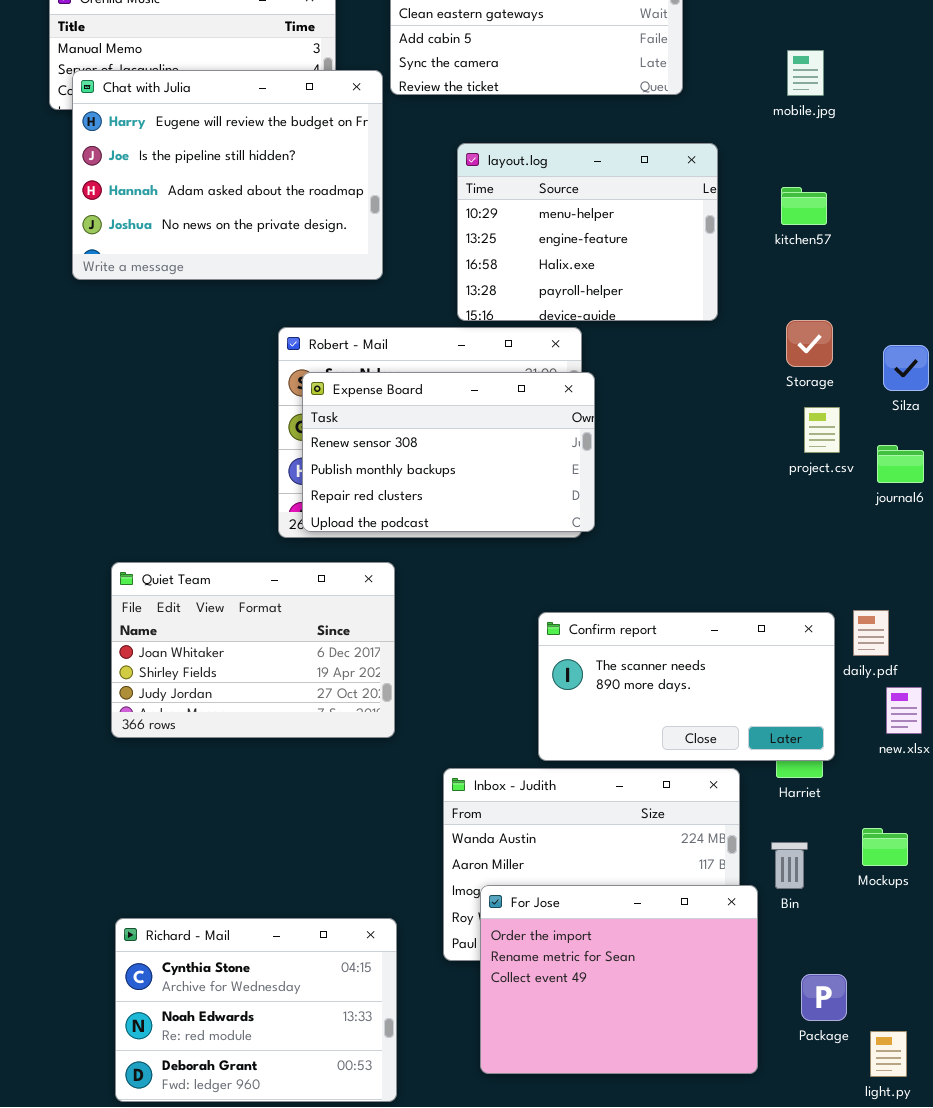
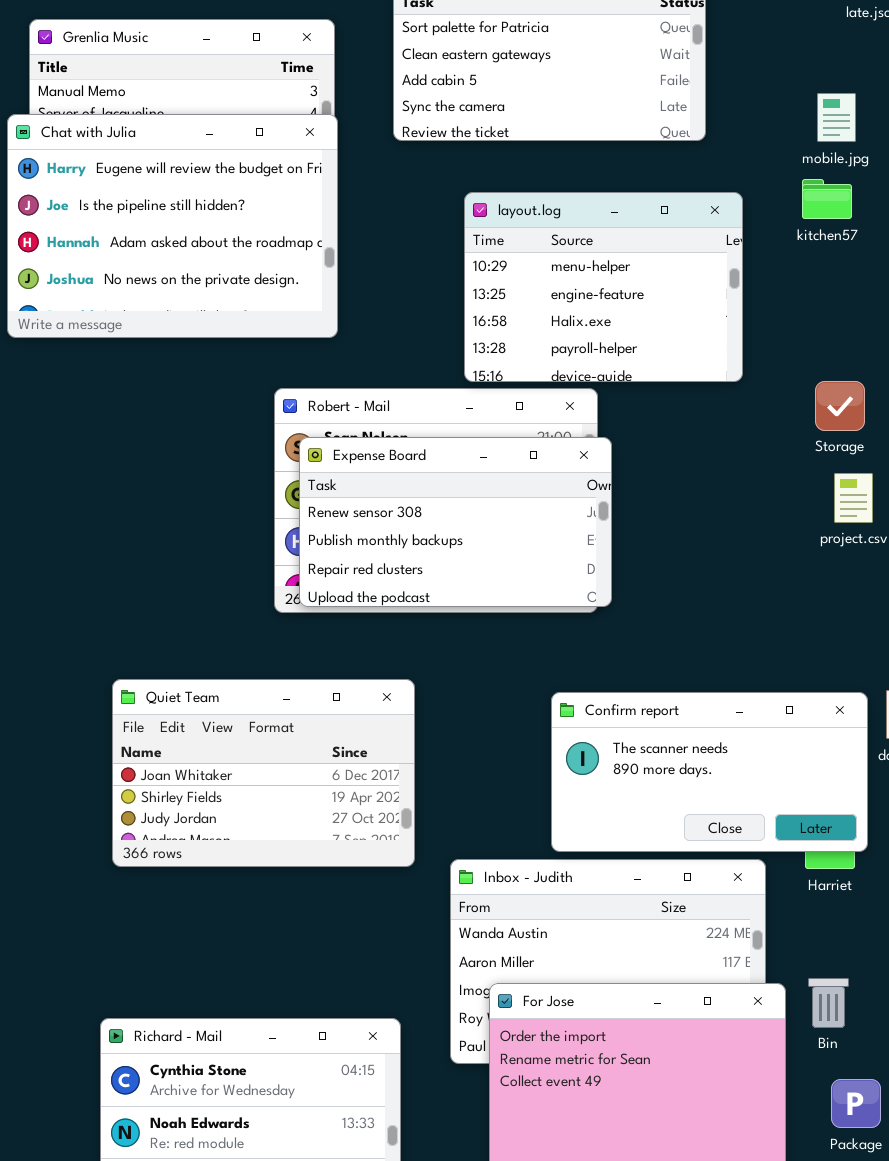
Chat with Julia: [72,70,383,280] -> [7,114,338,338], moved
kitchen57: [781,187,827,225] -> [802,179,852,219], moved
Quiet Team: [111,562,395,738] -> [112,679,415,867], moved
Bin: [771,842,808,889] -> [808,978,849,1028], moved

